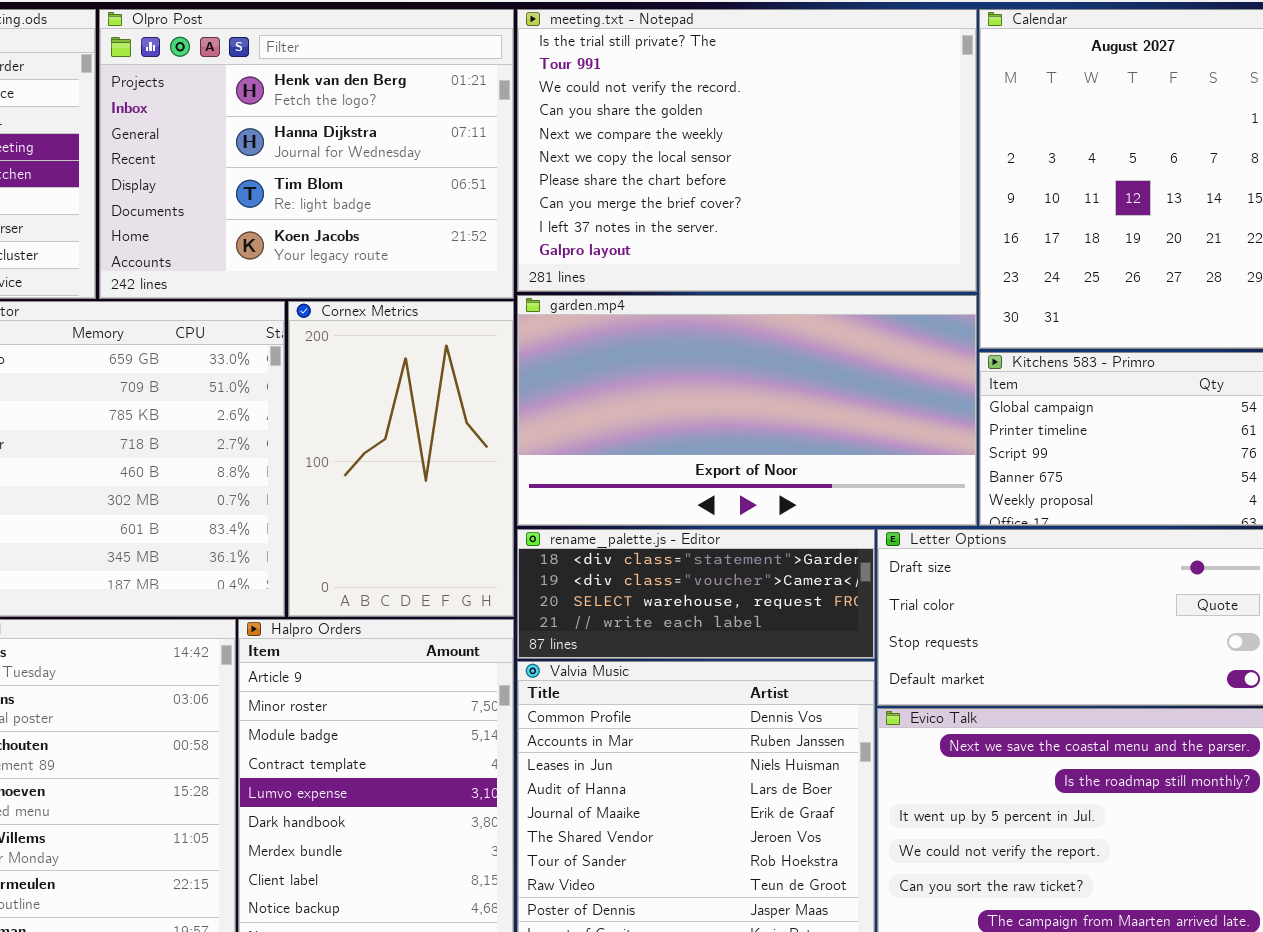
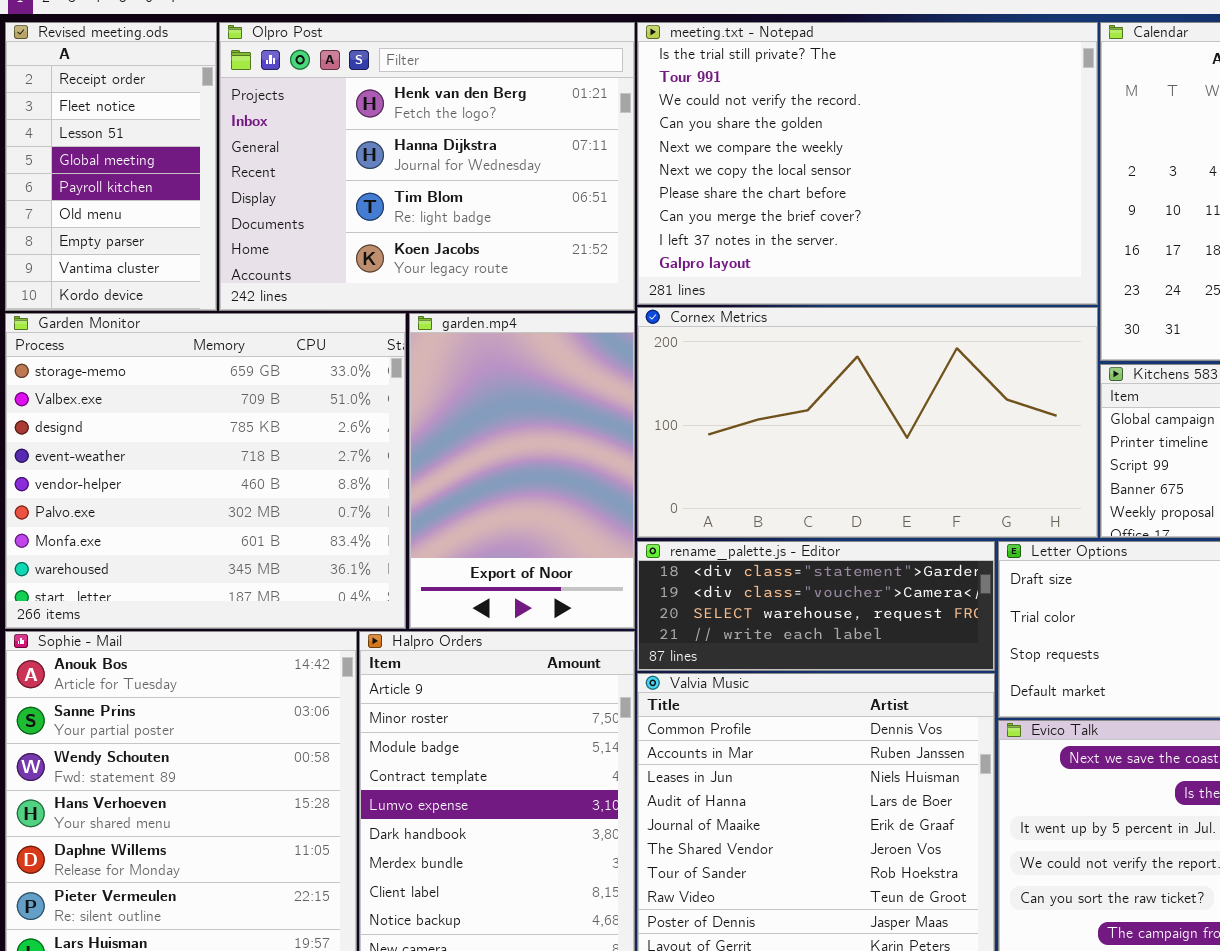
garden.mp4: [517,295,977,526] -> [409,313,635,629], moved, resized
Cornex Metrics: [288,301,514,617] -> [637,307,1098,538], moved, resized

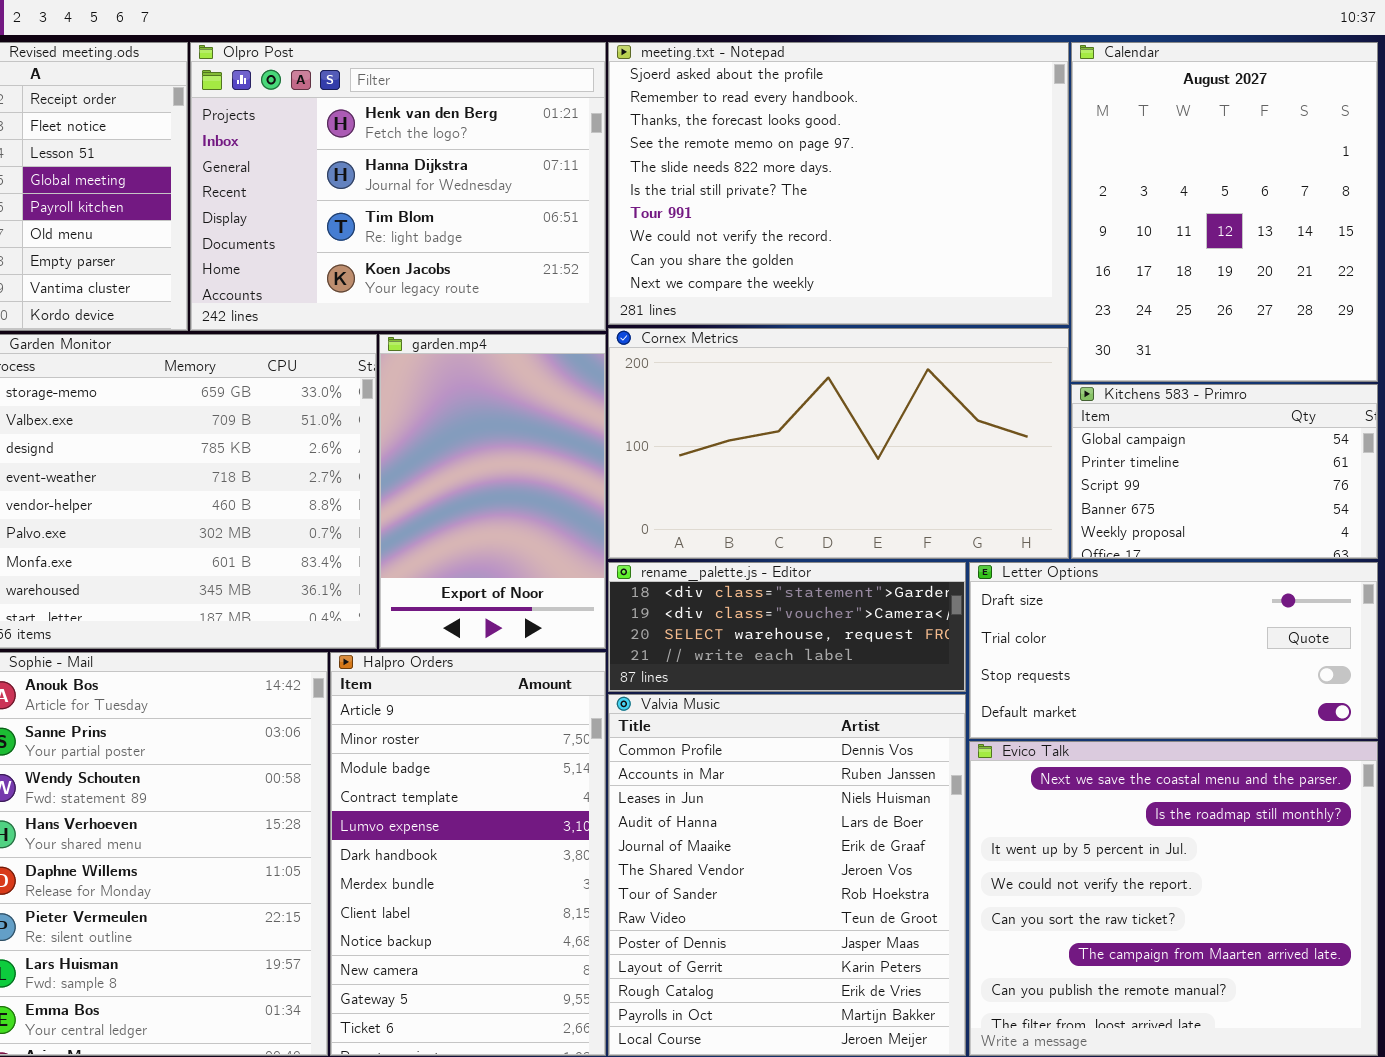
meeting.txt - Notepad: [637,22,1098,305] -> [608,42,1069,325], scrolled up 5 rows

